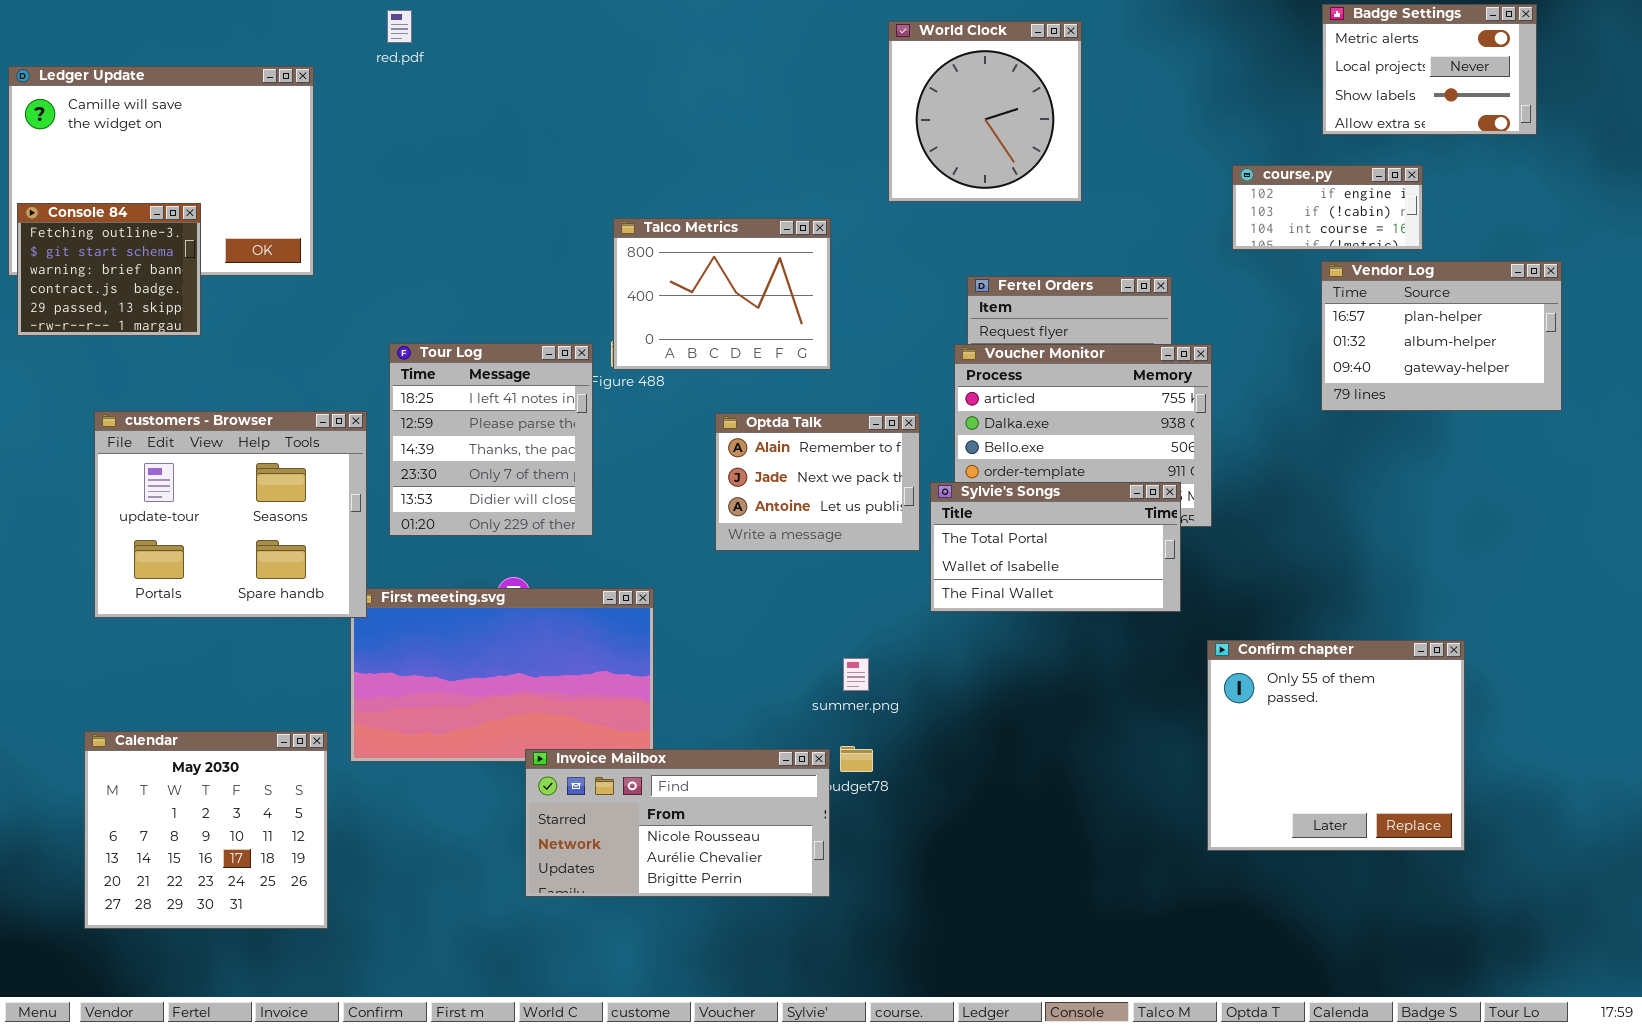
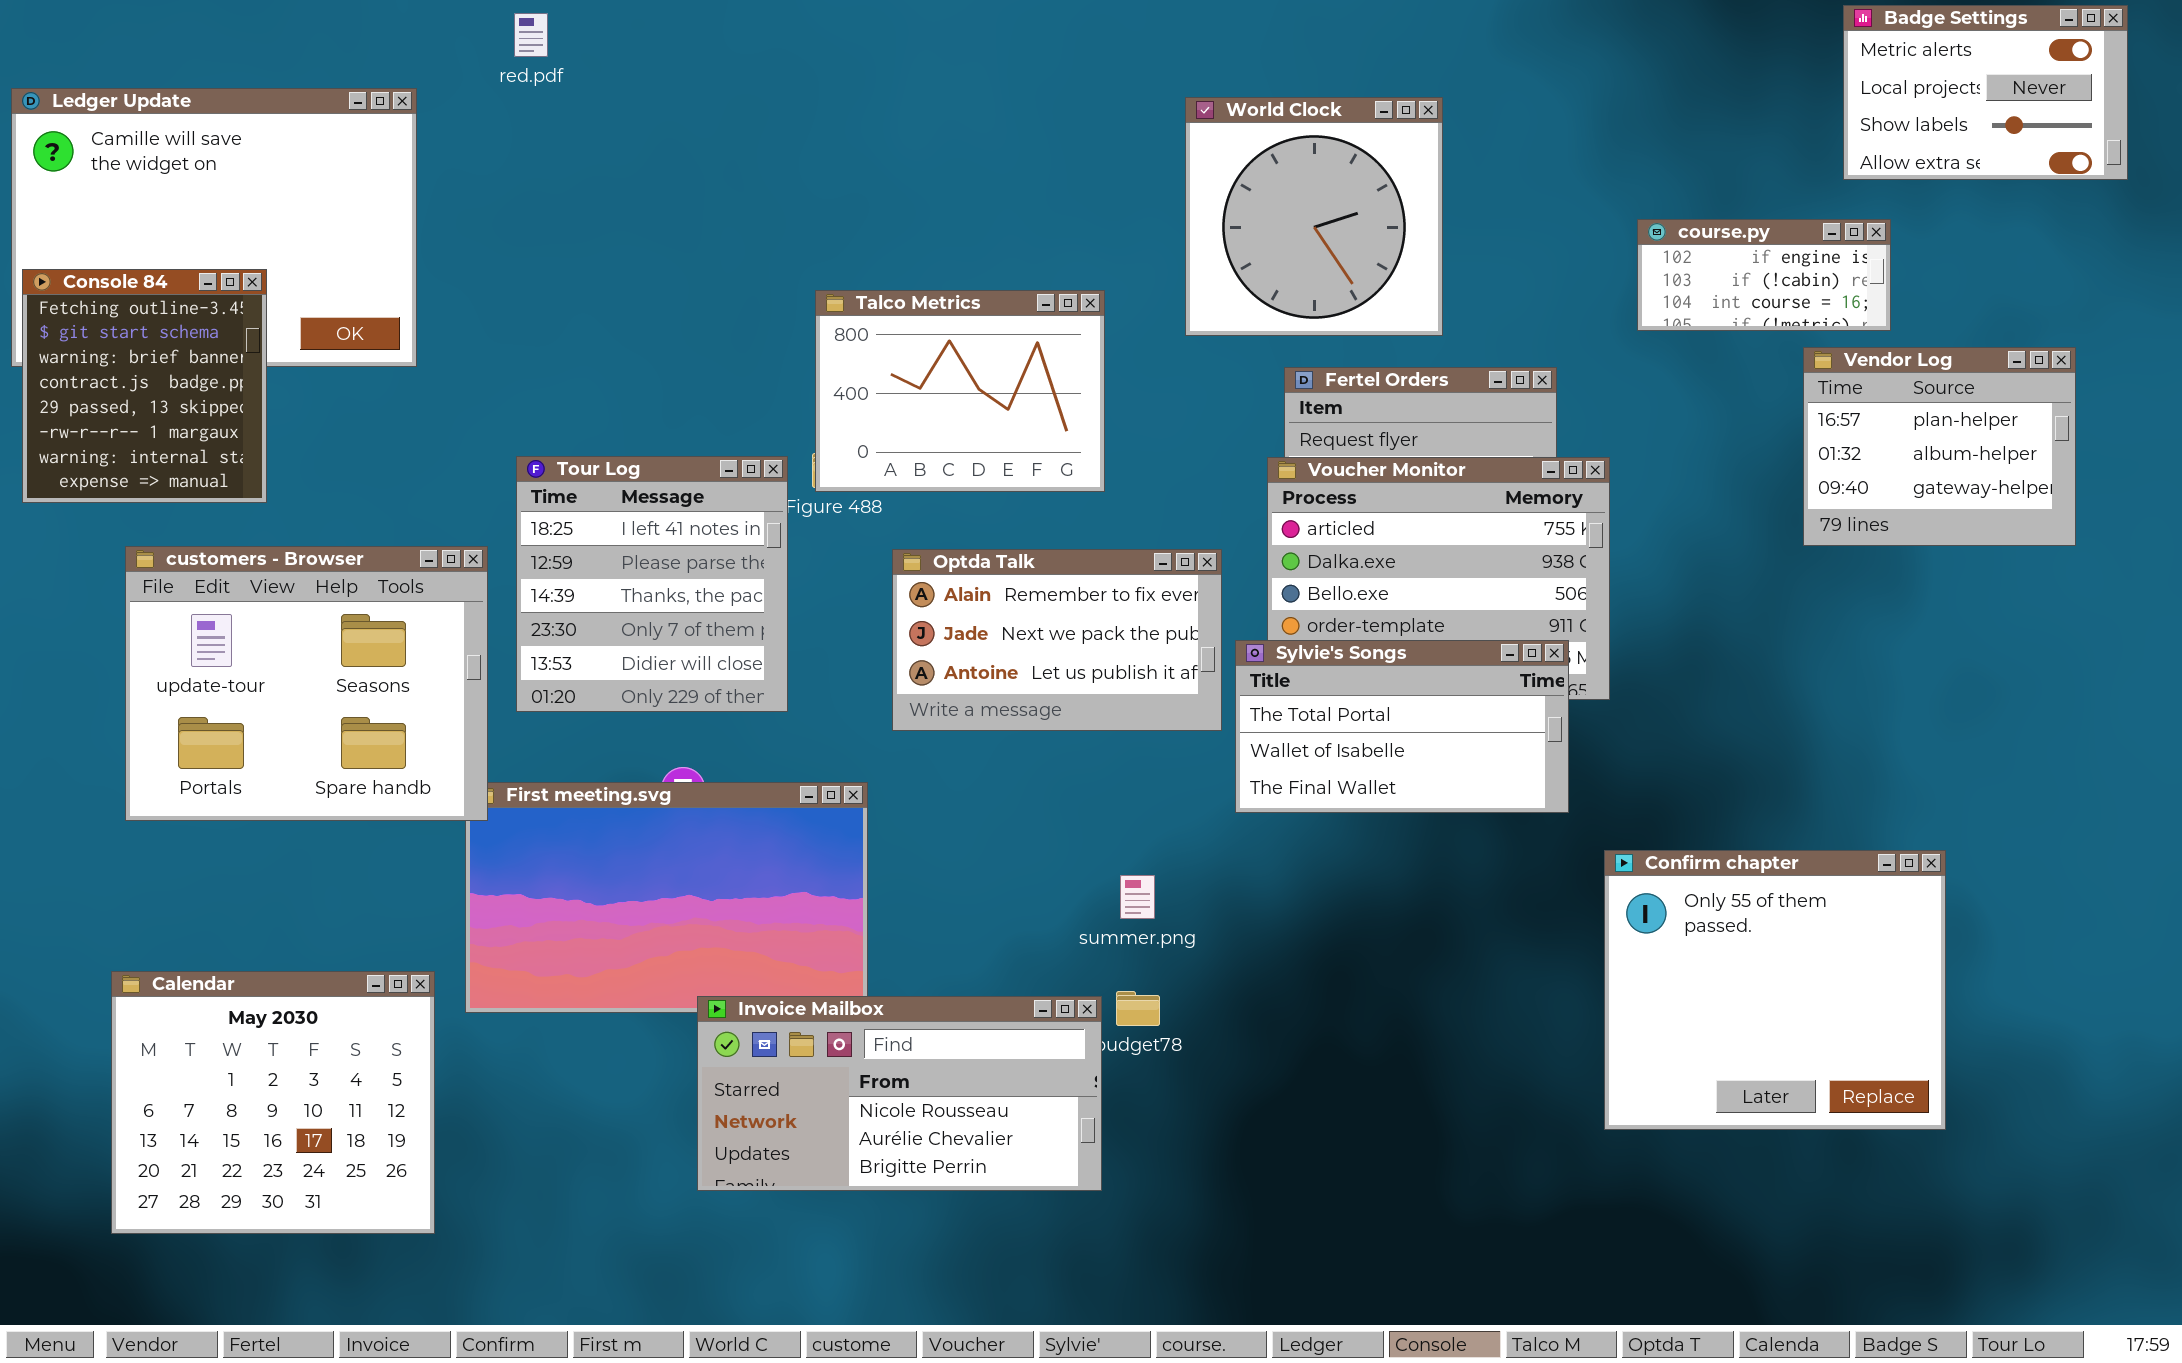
Badge Settings: [1322,4,1537,135] -> [1843,5,2128,180], moved
World Clock: [888,21,1082,202] -> [1185,97,1443,336], moved
Console 84: [17,203,201,336] -> [22,269,267,503], resized
Vendor Log: [1321,261,1562,411] -> [1803,347,2076,546], resized
Optda Talk: [715,413,920,551] -> [892,549,1222,731], resized

